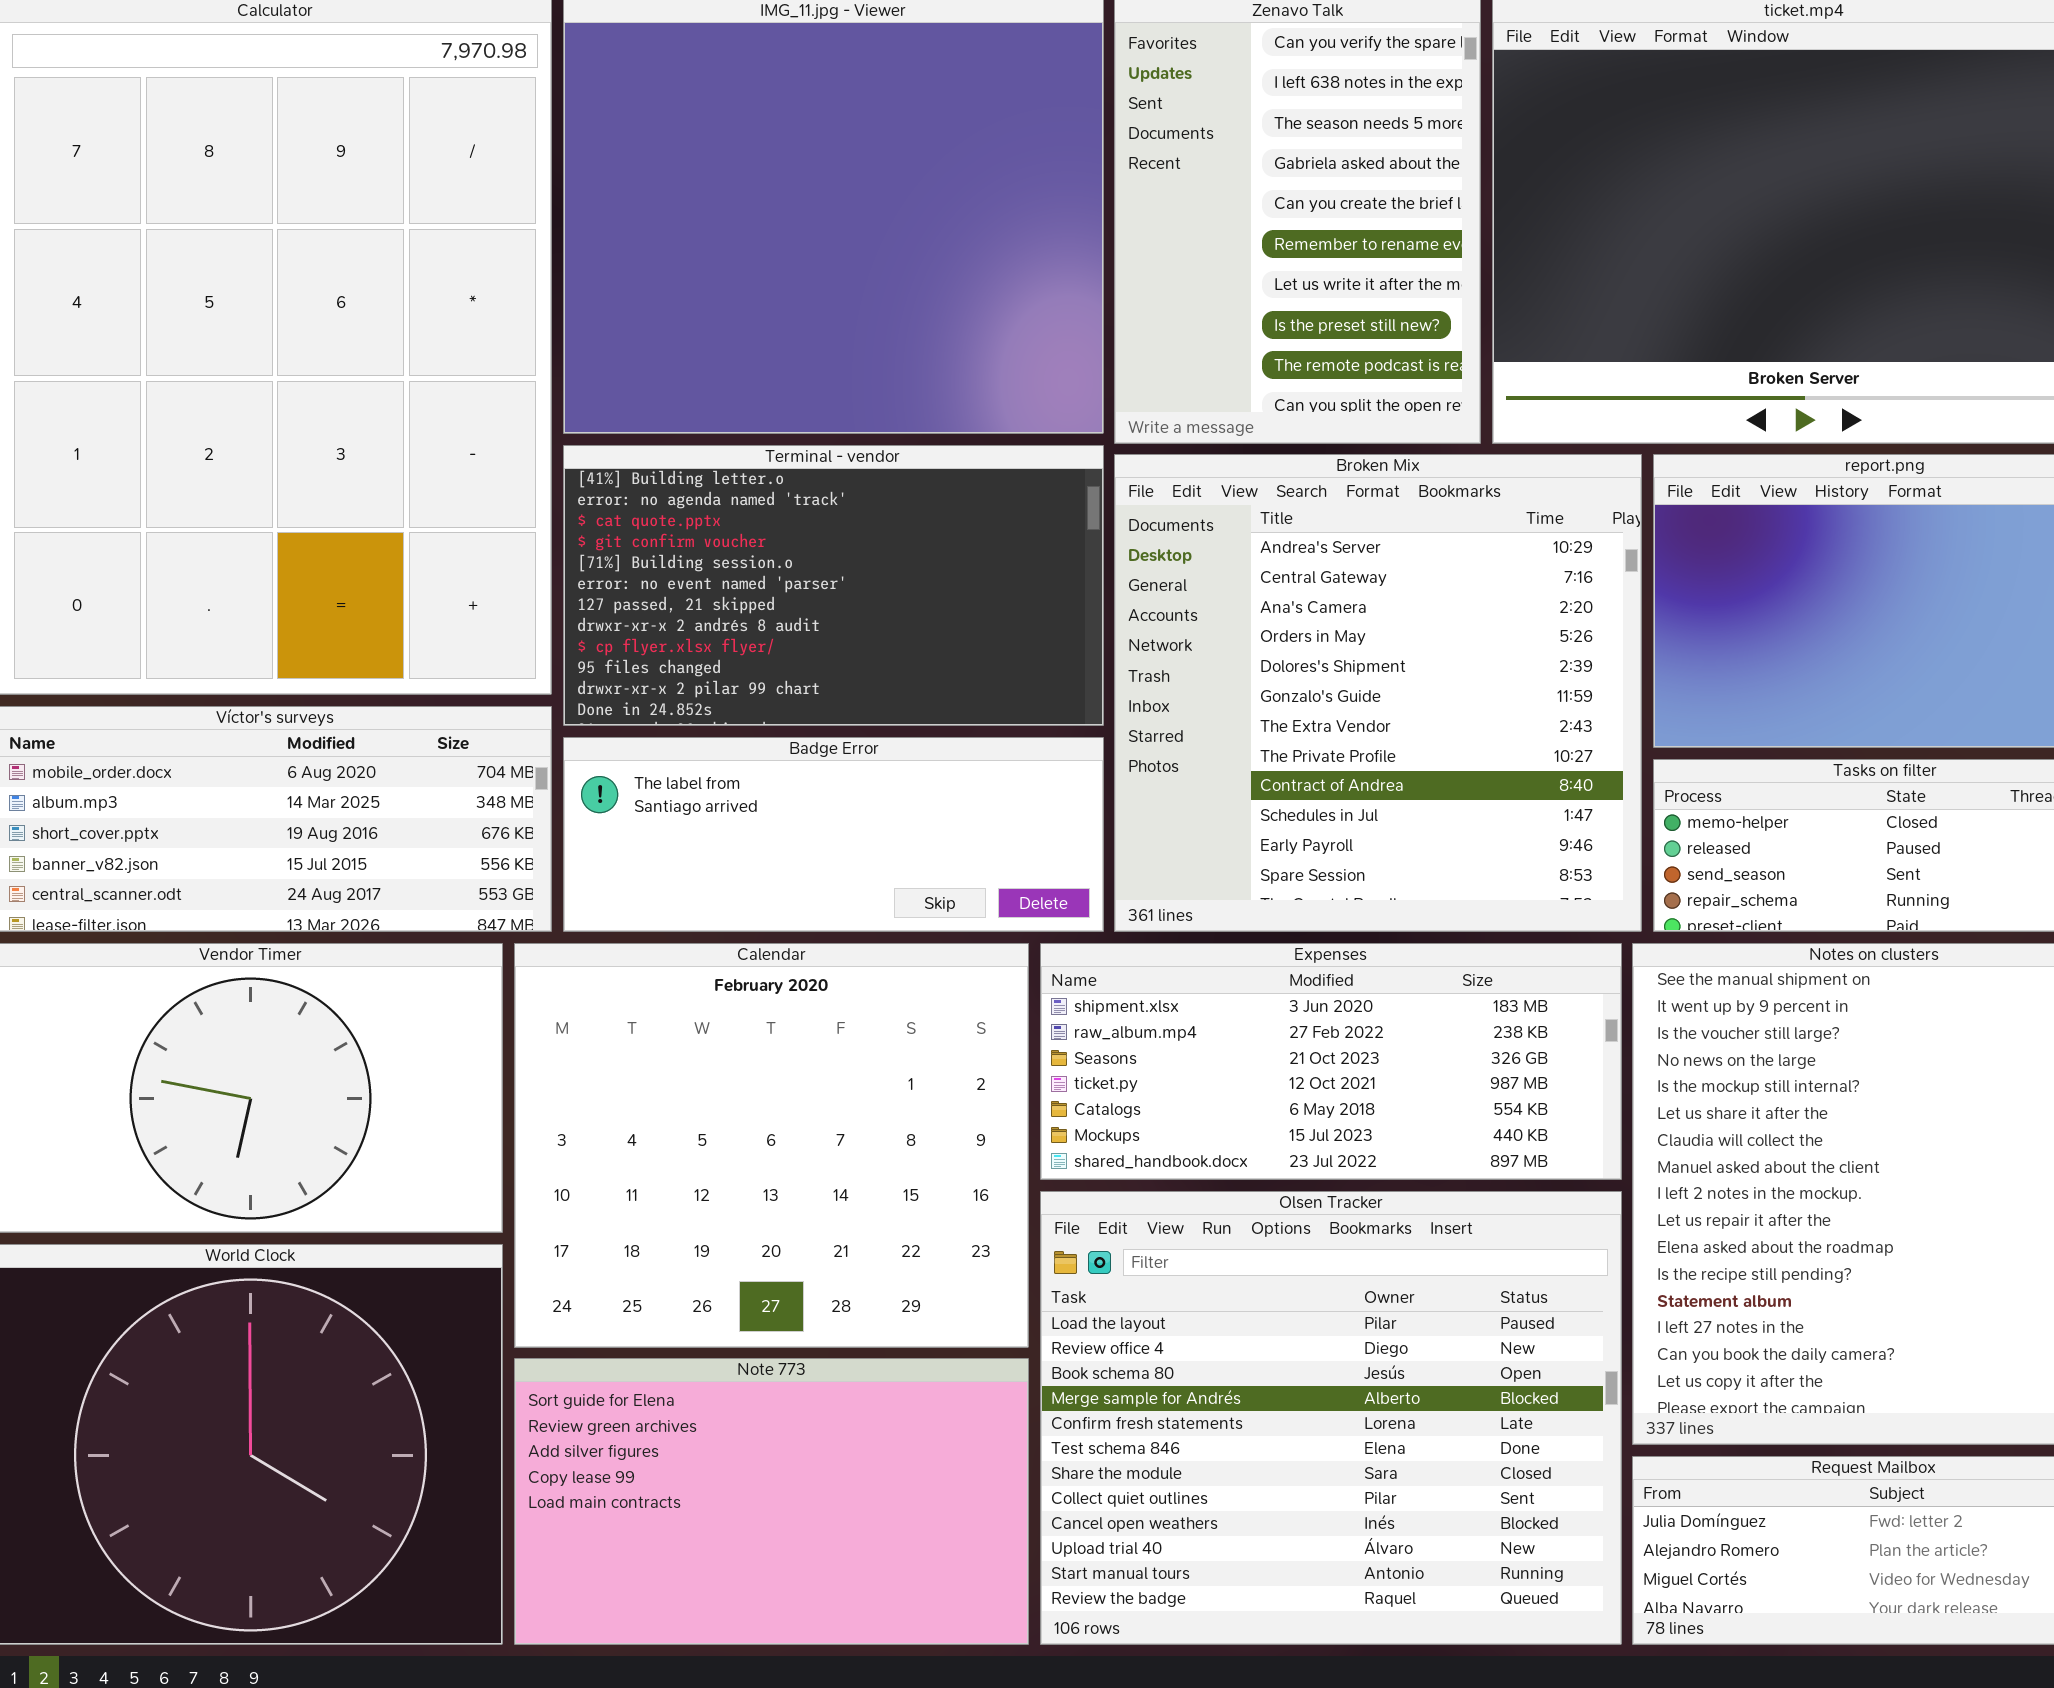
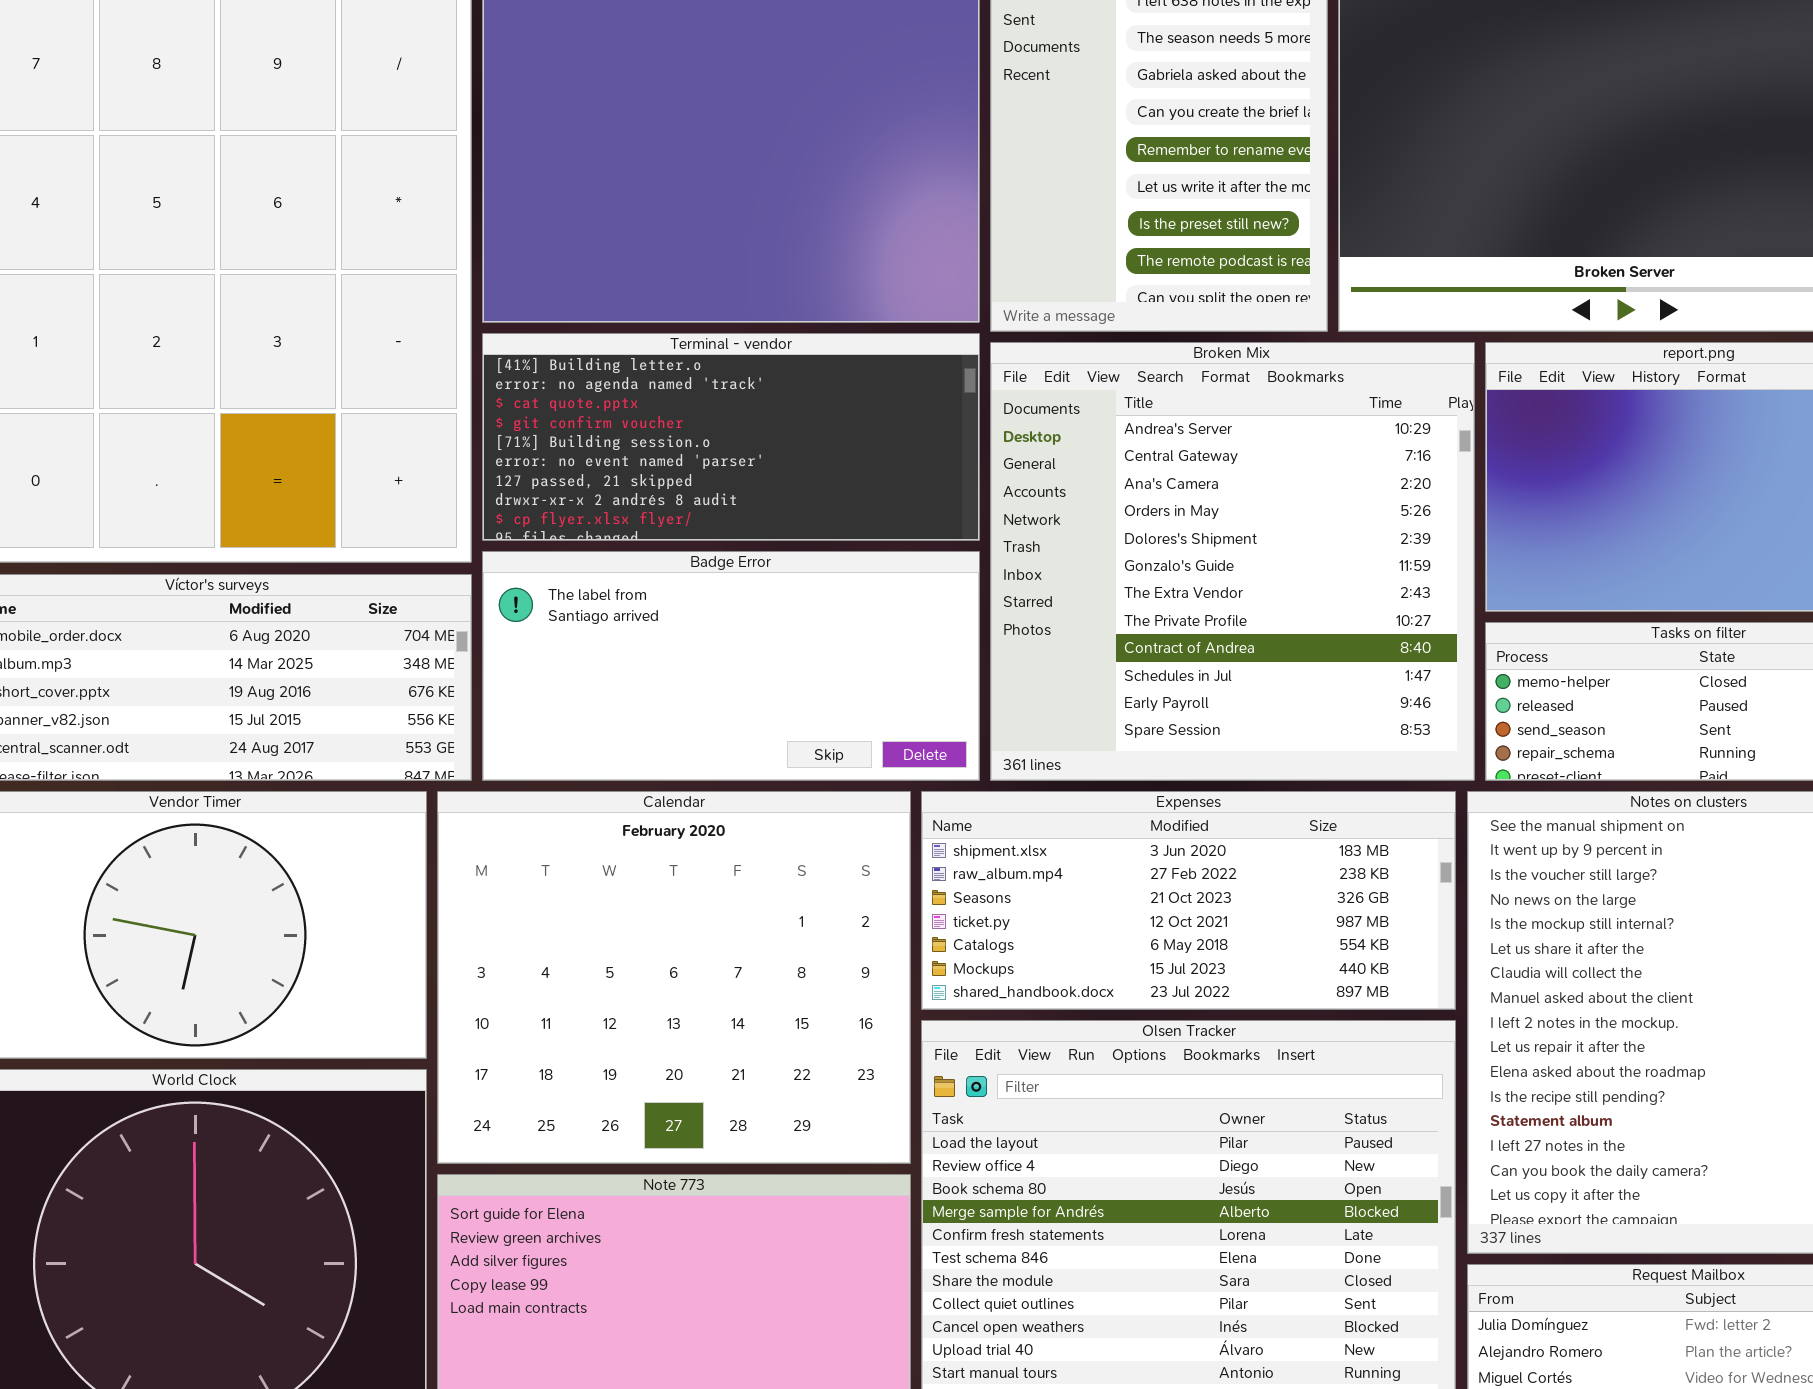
Terminal - vendor: [563,445,1104,726] -> [482,333,980,541], resized
Badge Error: [563,737,1104,932] -> [482,551,980,781], resized

